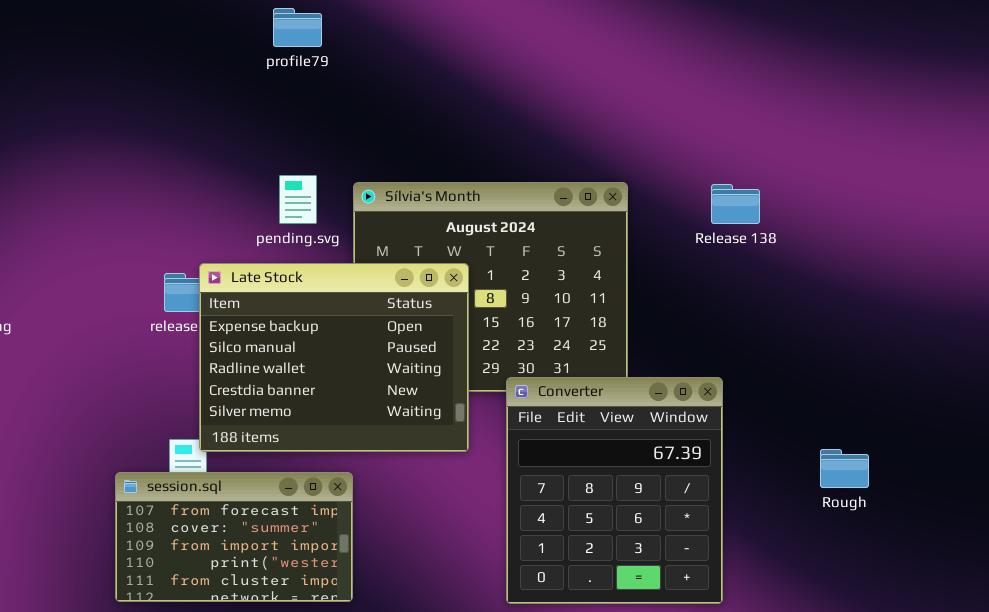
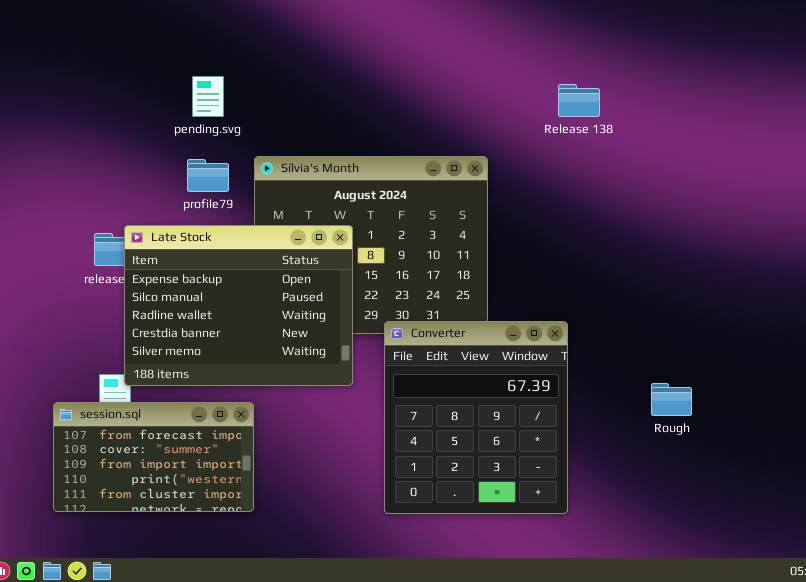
profile79: [273,8,322,47] -> [187,159,229,192], moved
pending.svg: [279,175,317,224] -> [192,76,224,117], moved
Release 138: [711,184,760,224] -> [558,84,600,117], moved

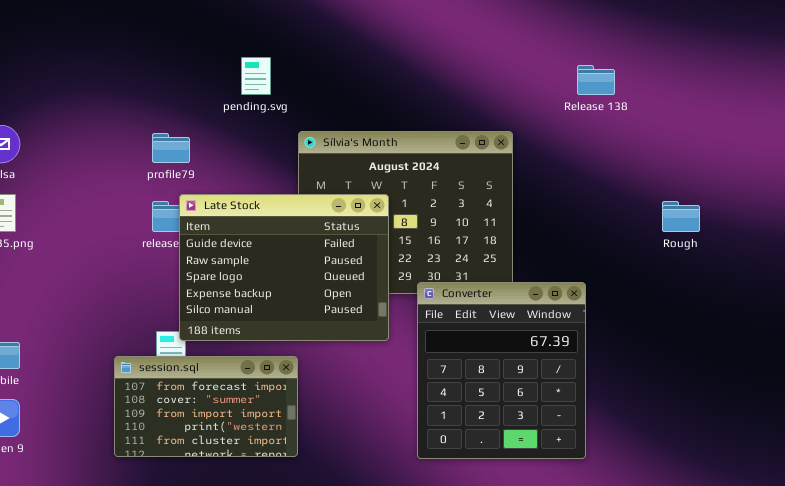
profile79: [187,159,229,192] -> [152,133,190,163], moved
Late Stock: [124,225,353,386] -> [179,194,389,341], scrolled up 3 rows
Rough: [651,383,692,416] -> [662,201,700,232], moved

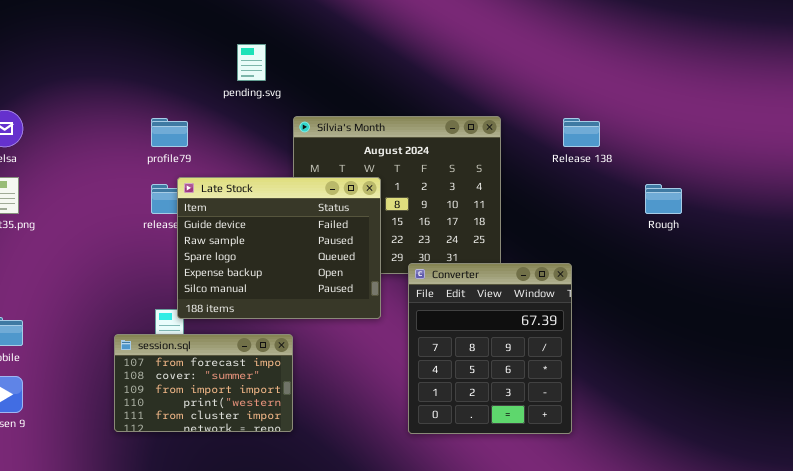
Release 138: [577,65,615,95] -> [563,118,600,147], moved

